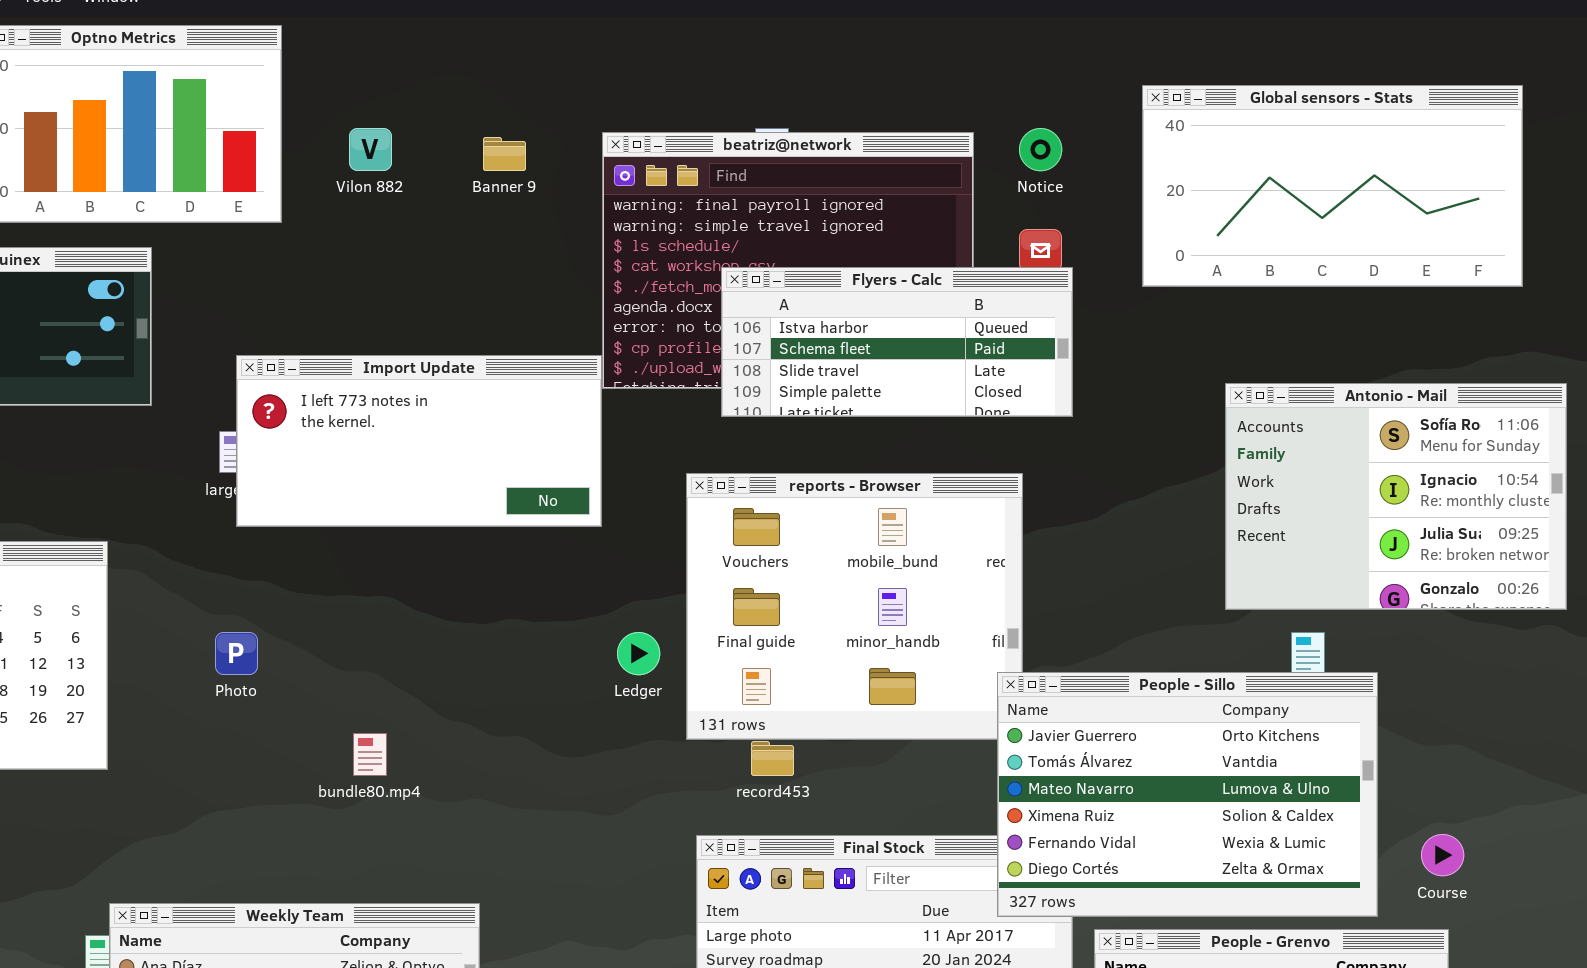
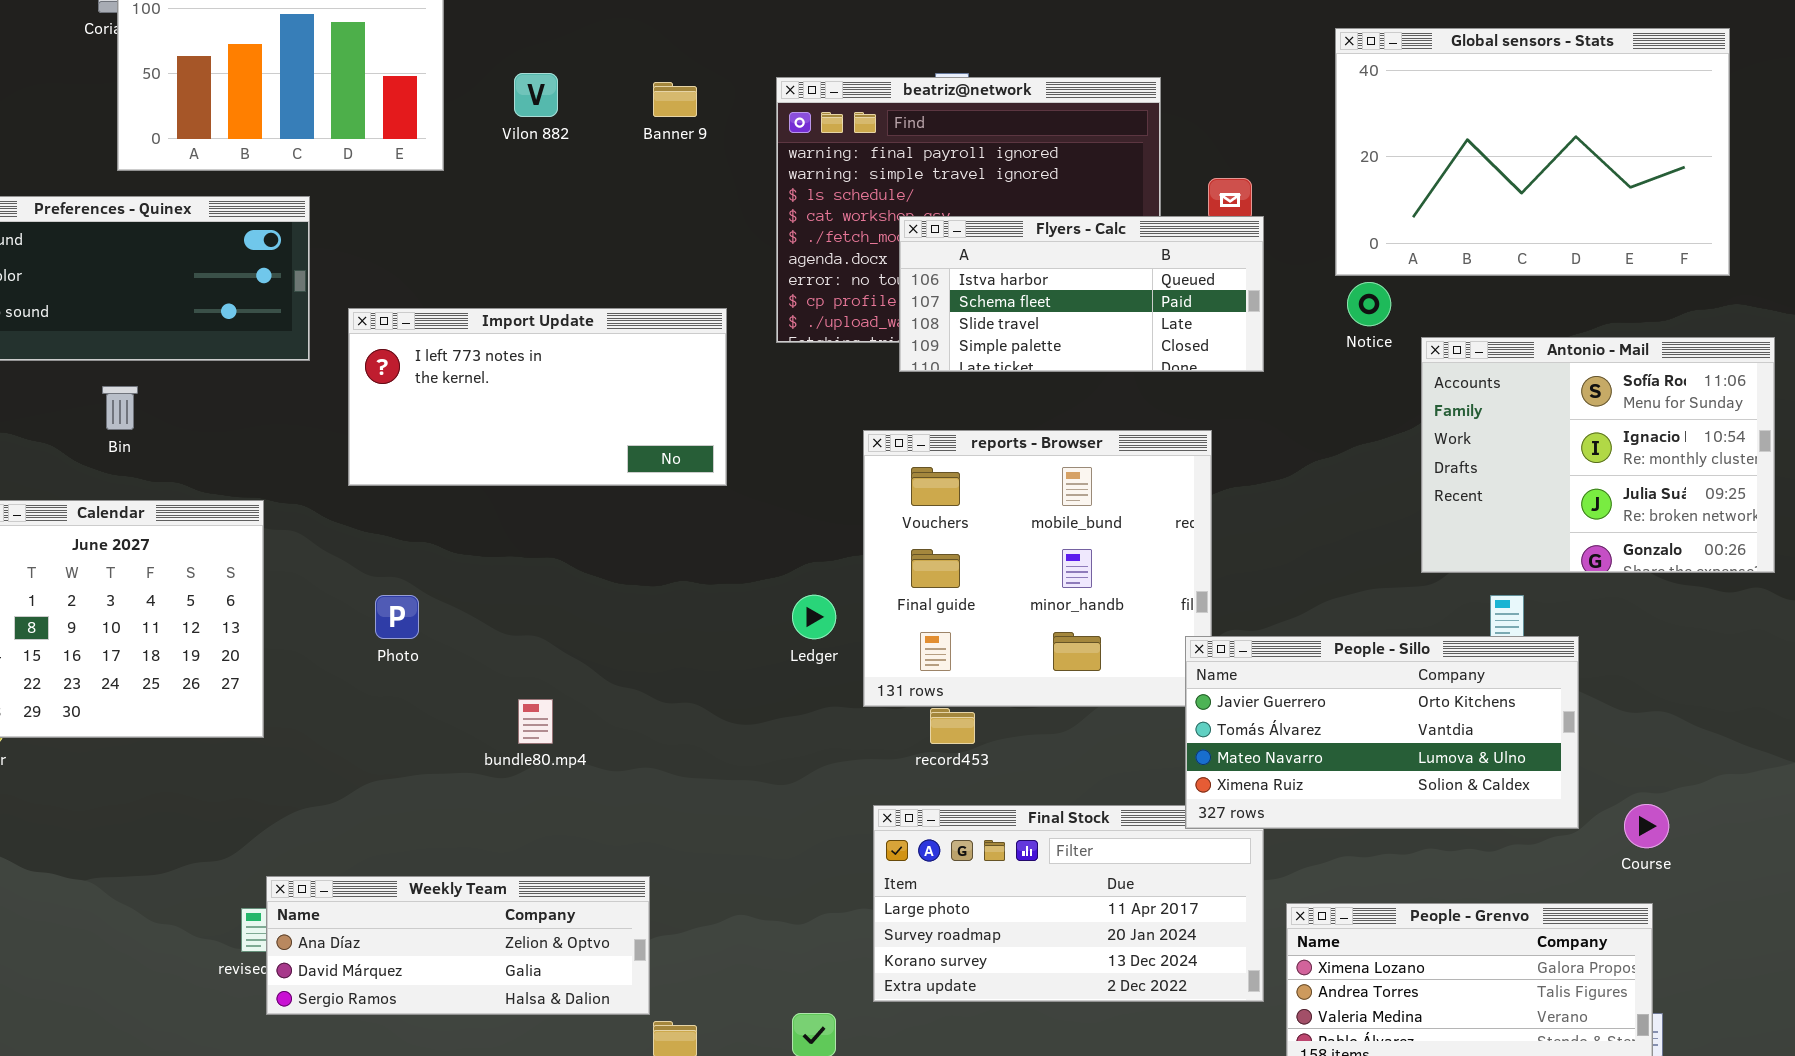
Global sensors - Stats: [1142,85,1523,287] -> [1335,28,1730,276], resized
Notice: [1019,128,1062,171] -> [1347,282,1391,326], moved
Import Update: [236,355,602,527] -> [348,308,727,486], moved
People - Sillo: [997,672,1378,917] -> [1185,636,1579,829], resized

